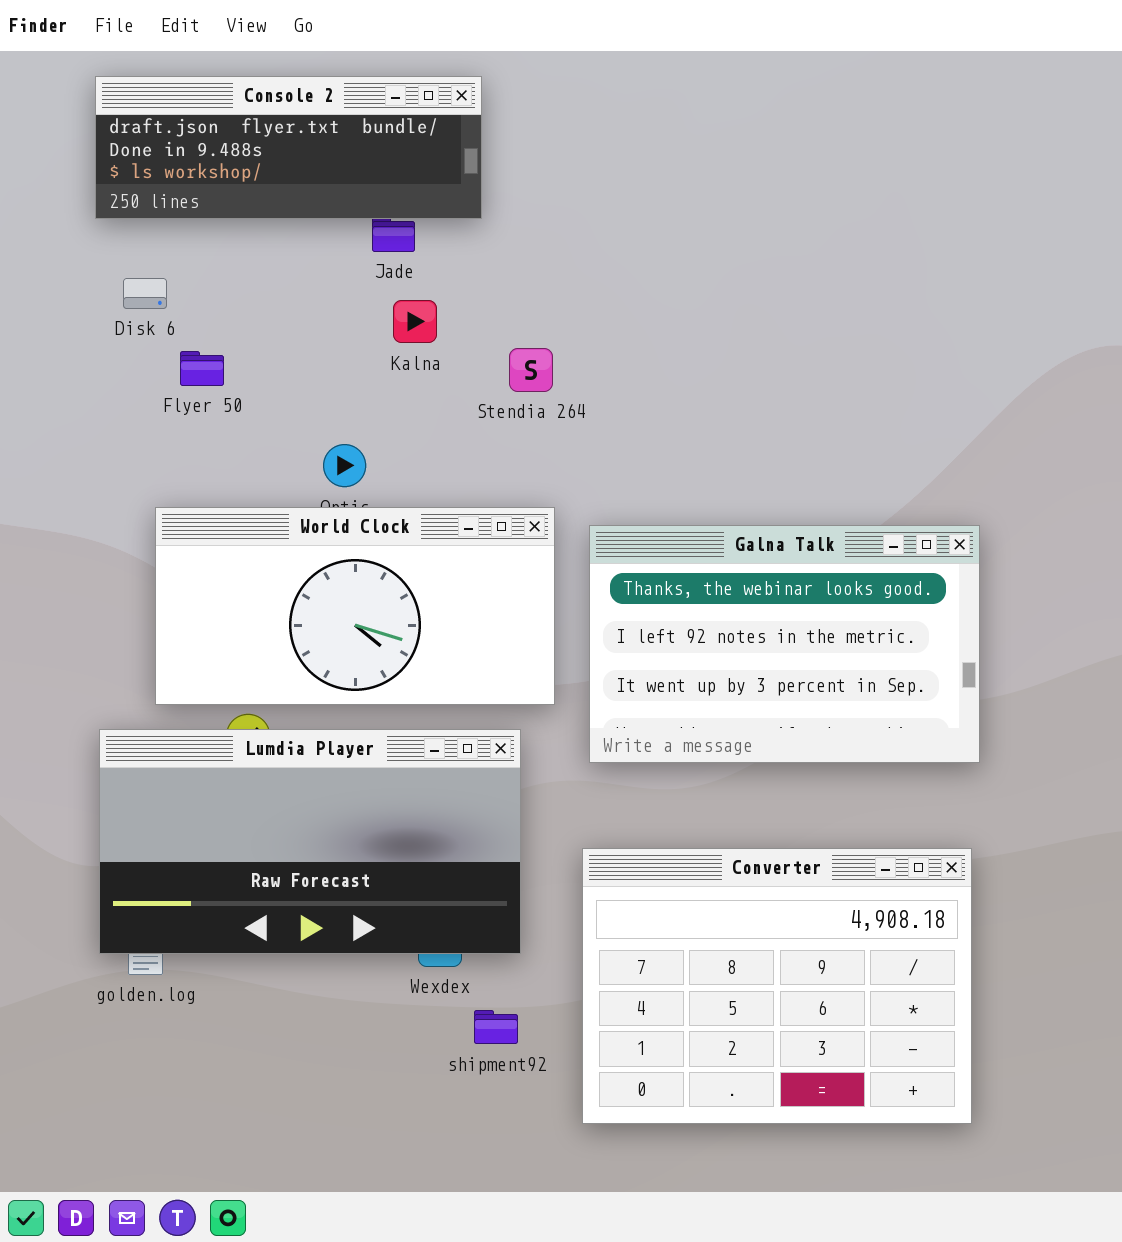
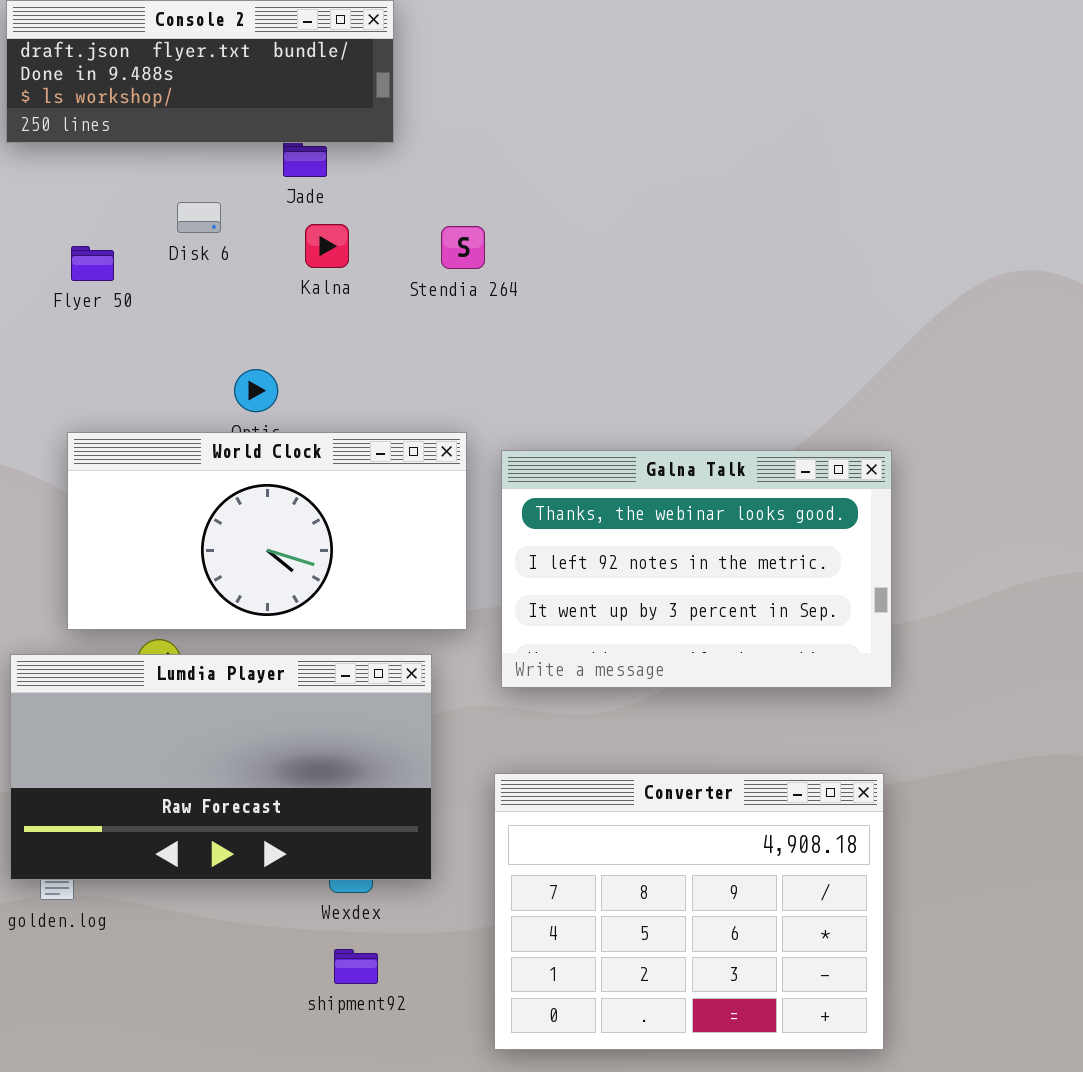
Disk 6: [123,278,167,309] -> [177,202,221,233], moved
Stendia 264: [509,348,553,392] -> [441,226,485,269], moved
Flyer 50: [180,351,224,386] -> [71,246,114,281], moved
shipment92: [474,1010,518,1044] -> [334,949,378,984], moved

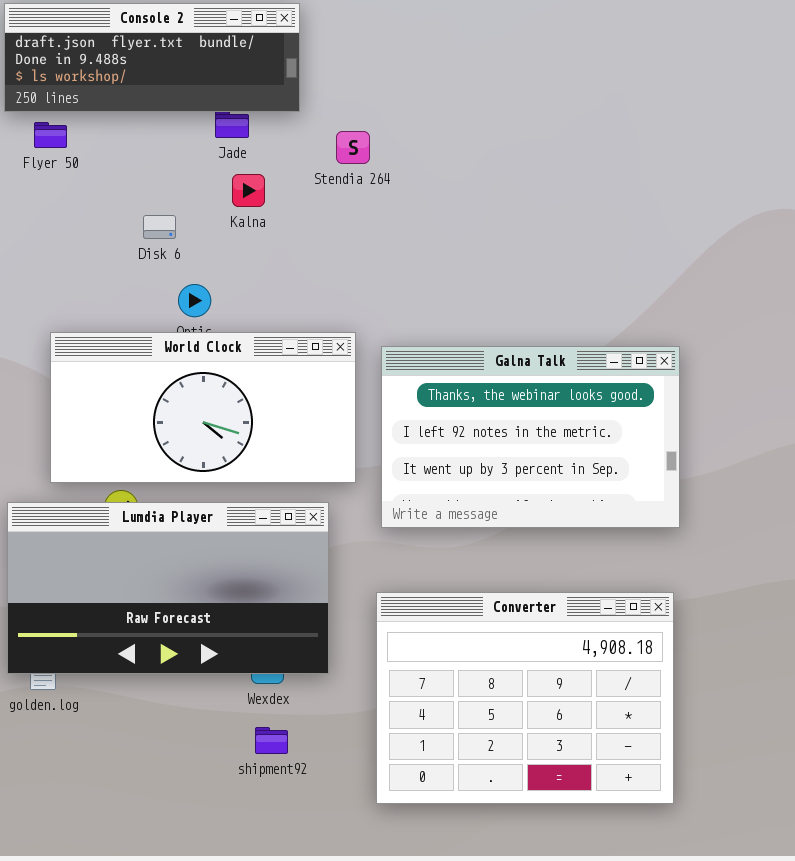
Disk 6: [177,202,221,233] -> [143,215,176,239], moved
Stendia 264: [441,226,485,269] -> [336,131,370,164], moved
Flyer 50: [71,246,114,281] -> [34,122,67,148], moved

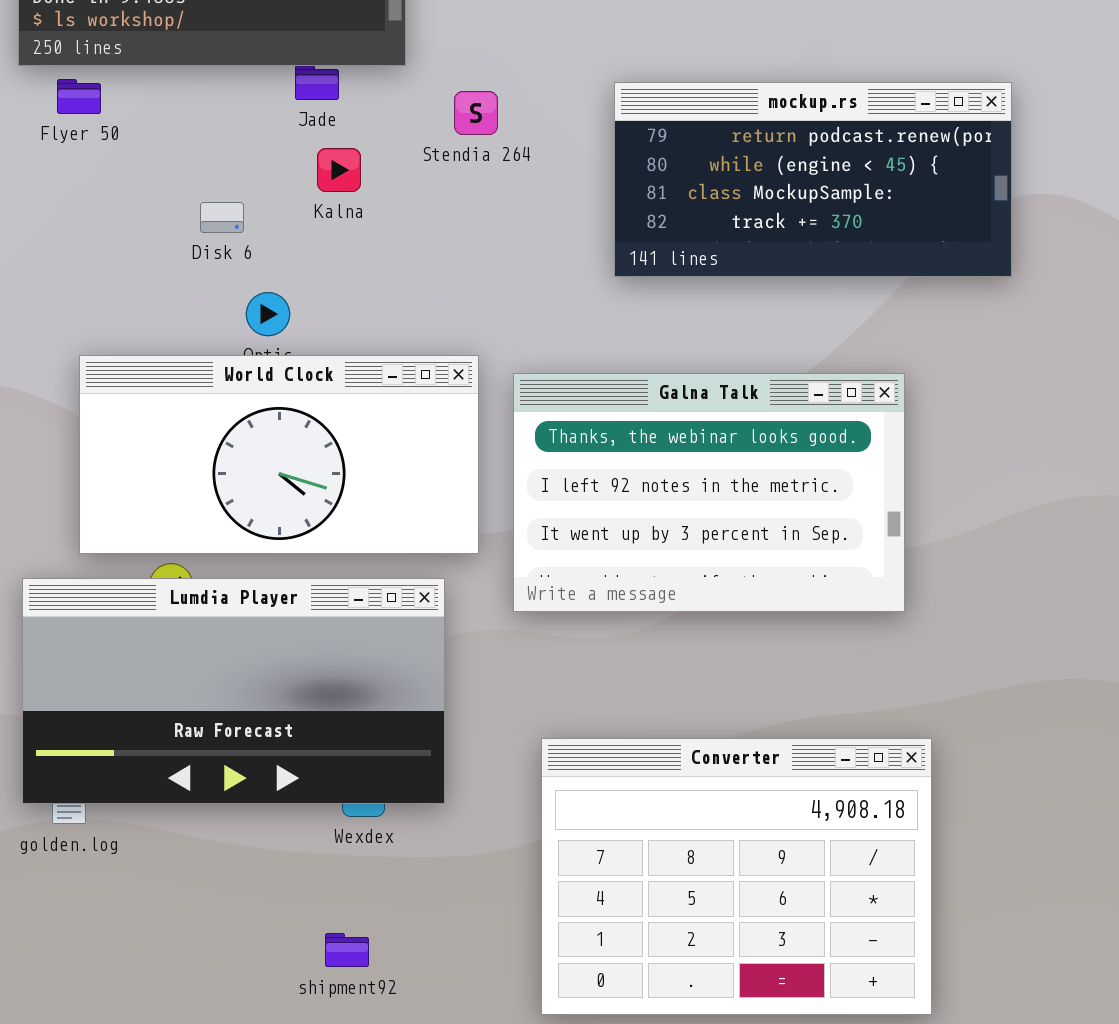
mockup.rs: none -> [614,82,1012,277], opened
Converter: [376,592,674,804] -> [541,738,932,1015], moved
shipment92: [255,727,288,754] -> [325,933,369,967], moved

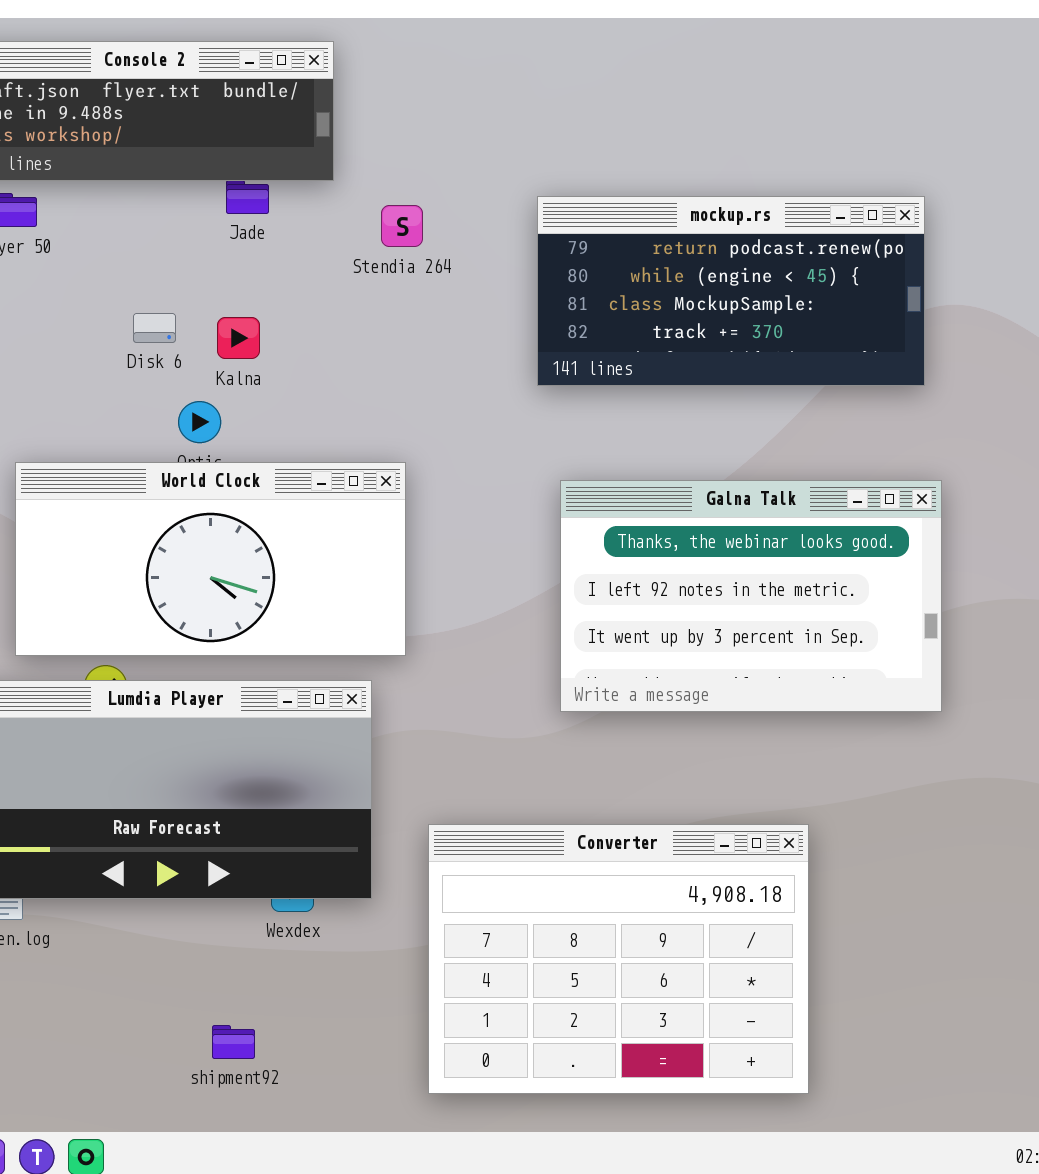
Kalna: [317,148,361,192] -> [217,317,260,359], moved
Galna Talk: [513,373,905,612] -> [560,480,942,712], moved
Converter: [541,738,932,1015] -> [428,824,809,1094], moved
shipment92: [325,933,369,967] -> [212,1025,255,1059], moved

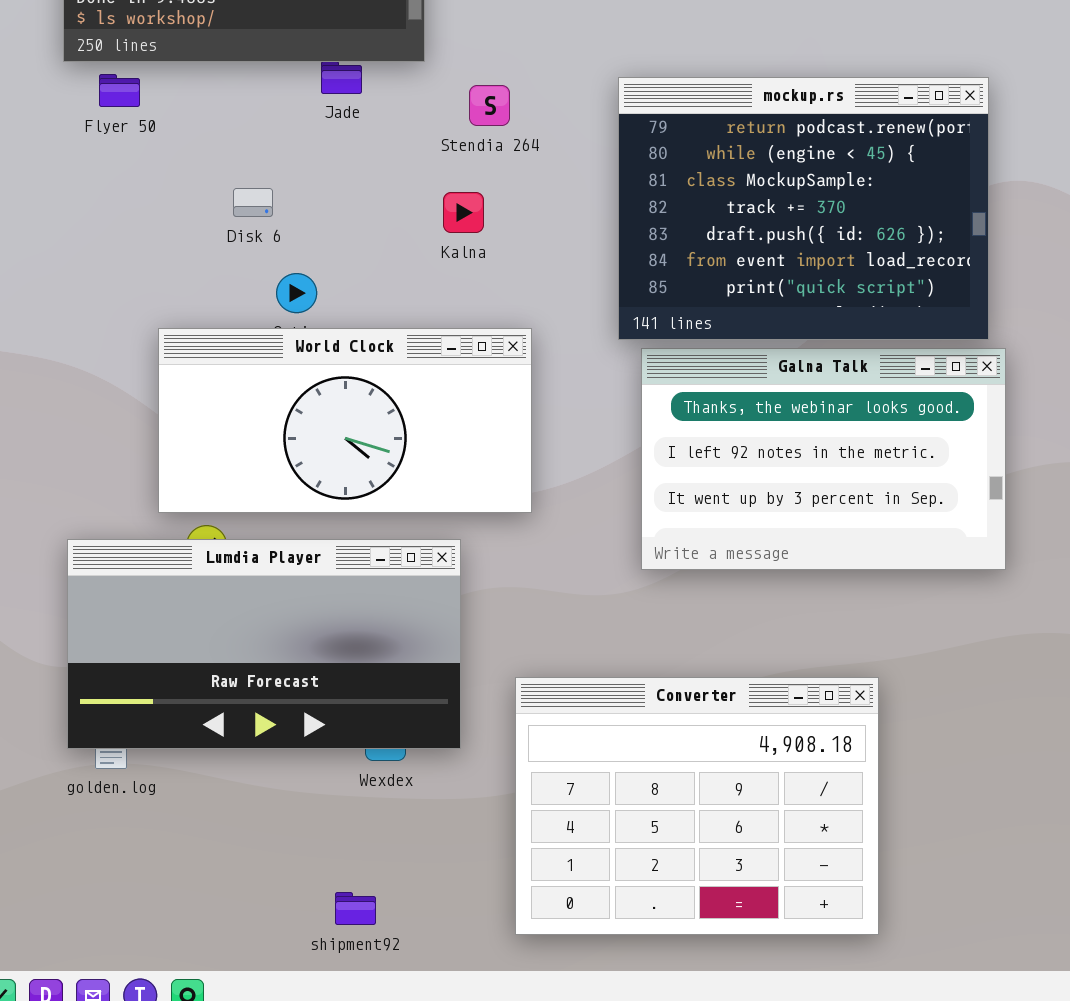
mockup.rs: [537,196,925,386] -> [618,77,989,340], resized
Kalna: [217,317,260,359] -> [443,192,484,233], moved
World Clock: [15,462,406,656] -> [158,328,532,513], moved
shipment92: [212,1025,255,1059] -> [335,892,376,925], moved

